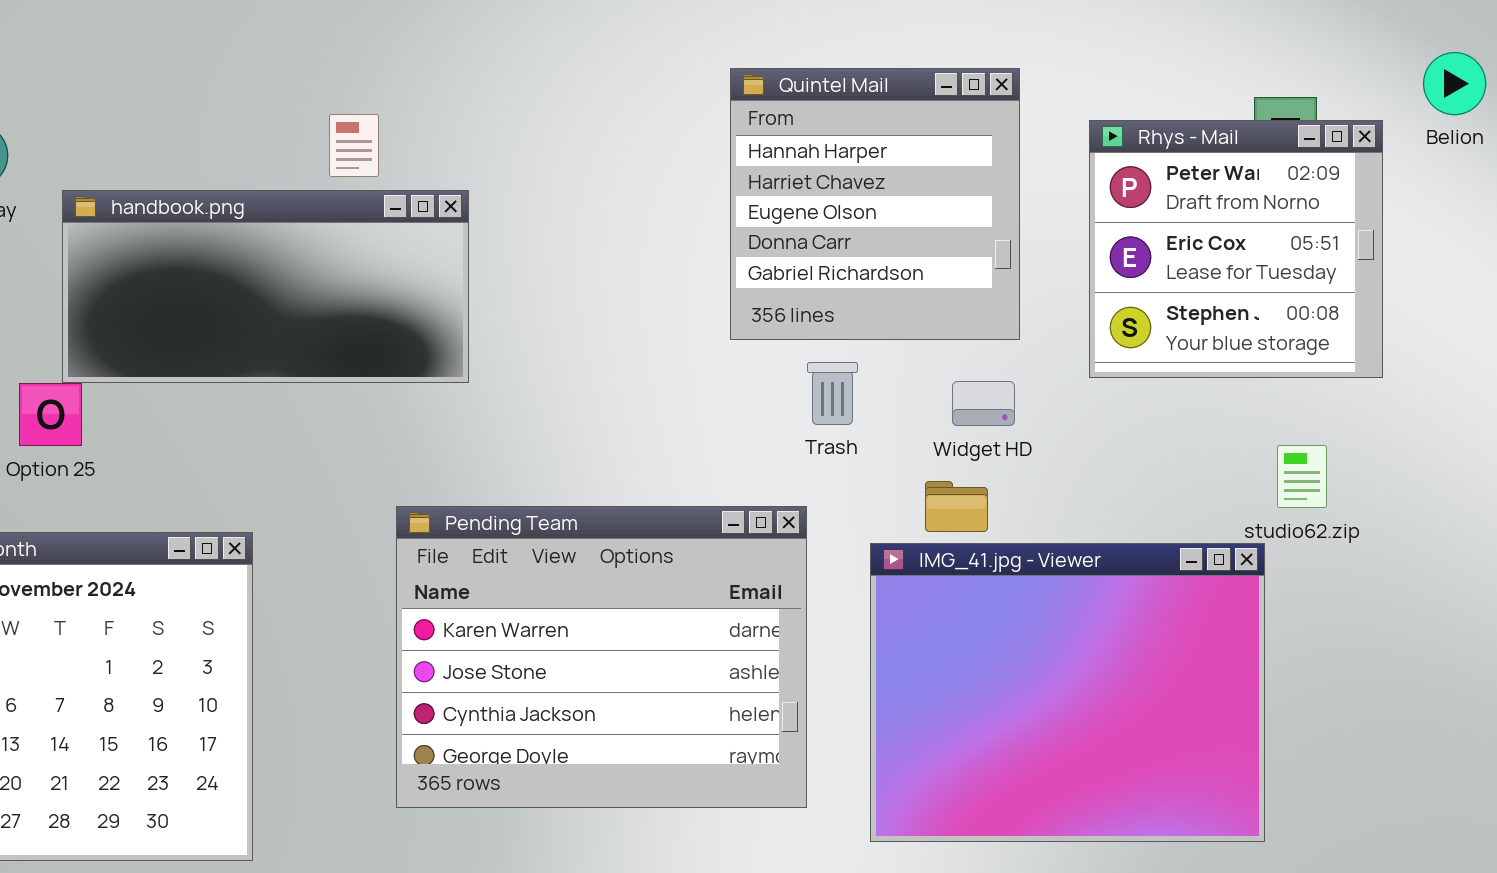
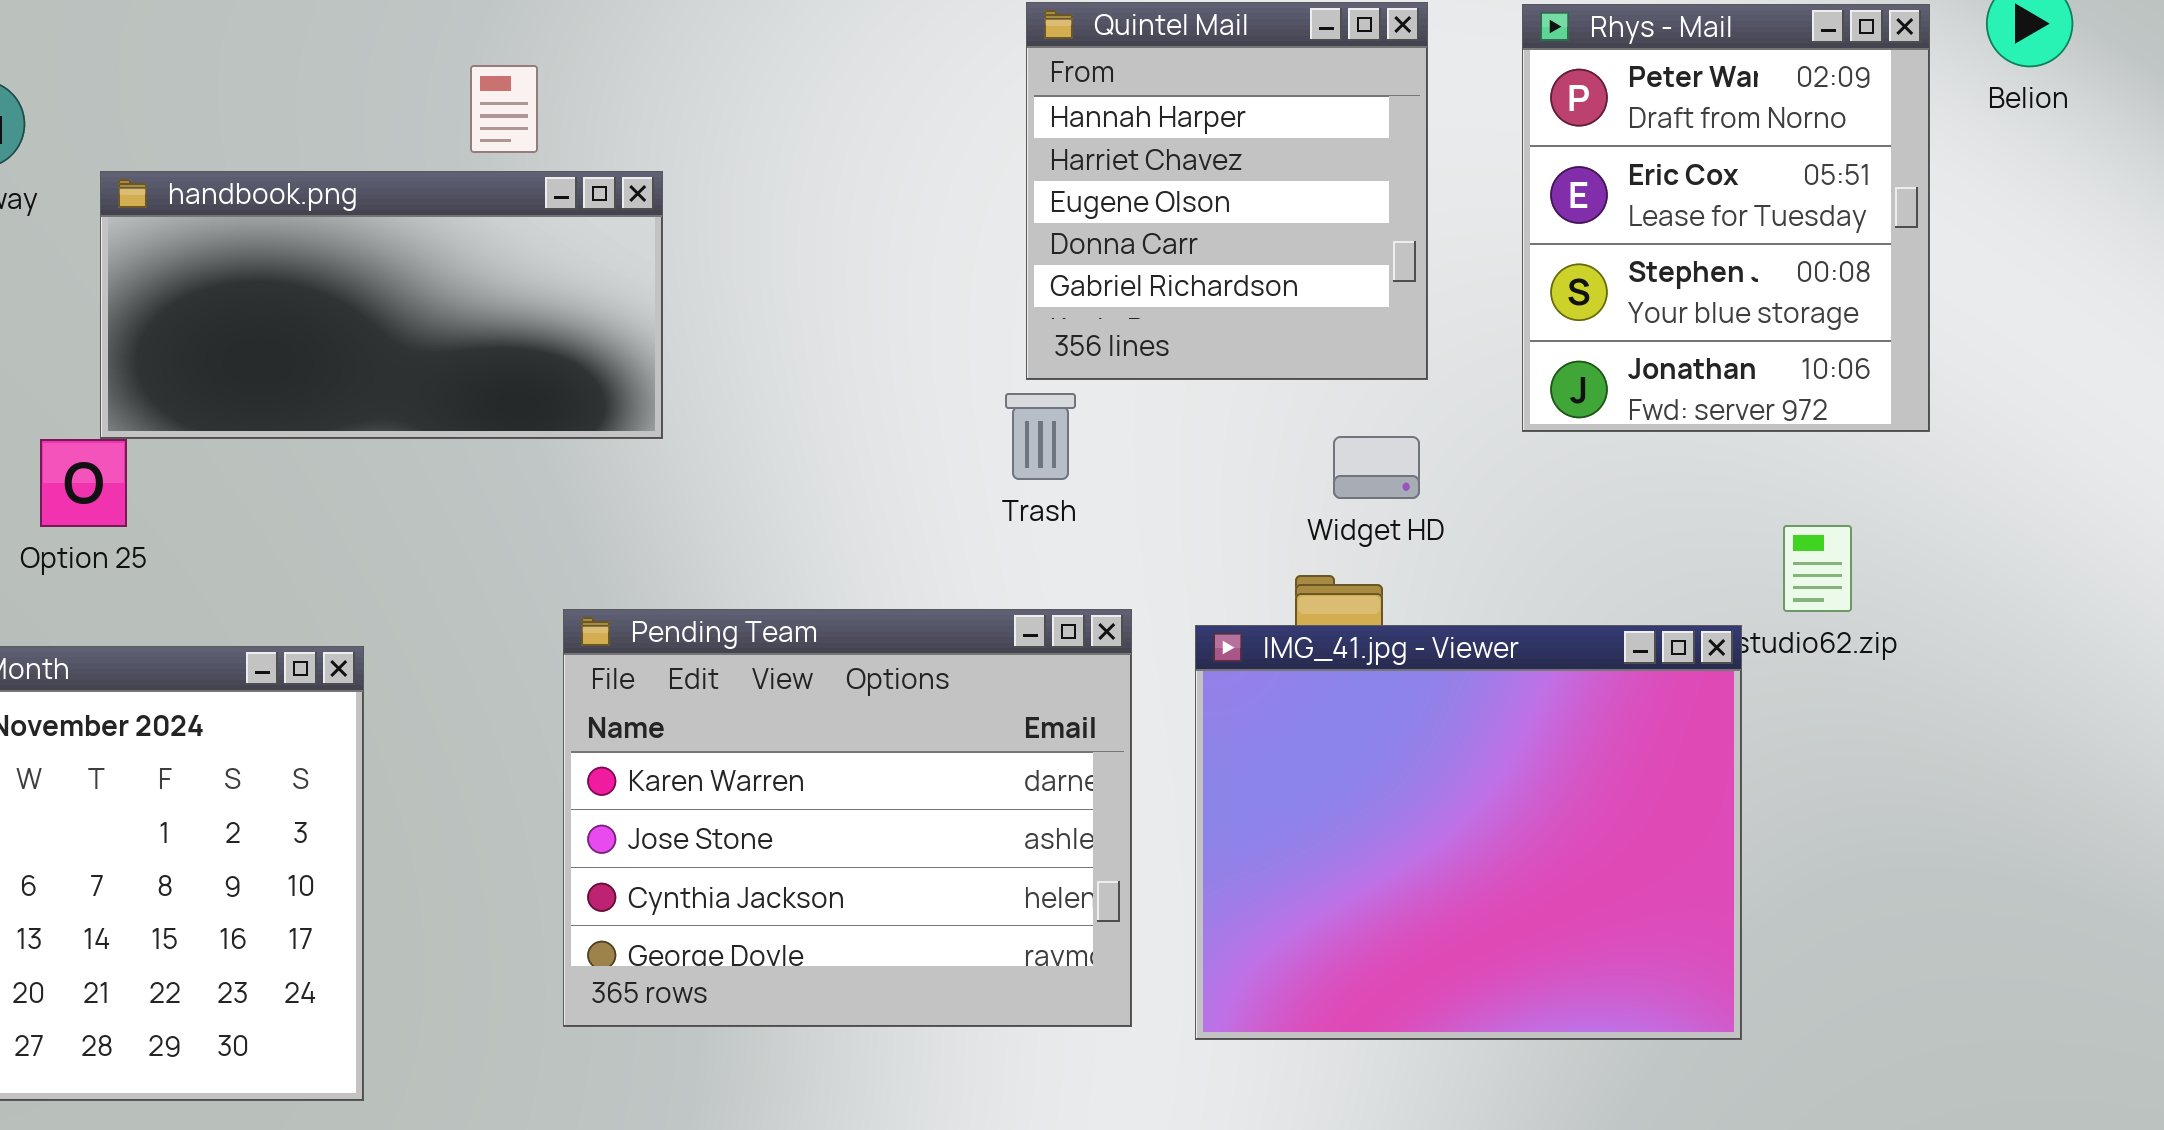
Rhys - Mail: [1089,120,1383,378] -> [1522,4,1930,432], resized
Trash: [807,362,858,425] -> [1005,393,1076,480], moved
IMG_41.jpg - Viewer: [870,543,1265,842] -> [1195,625,1742,1040], moved

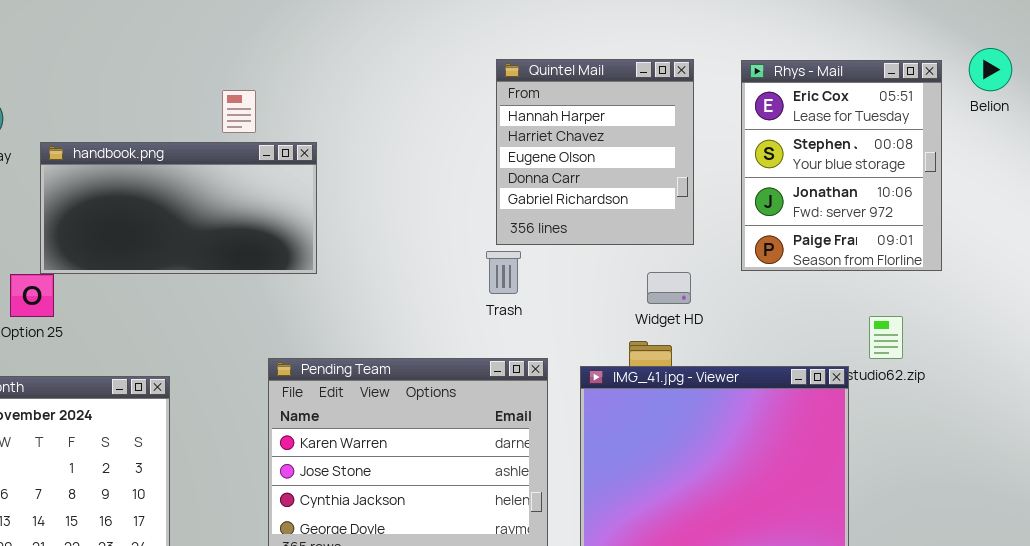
Rhys - Mail: [1522,4,1930,432] -> [741,60,942,271], scrolled down 1 row

